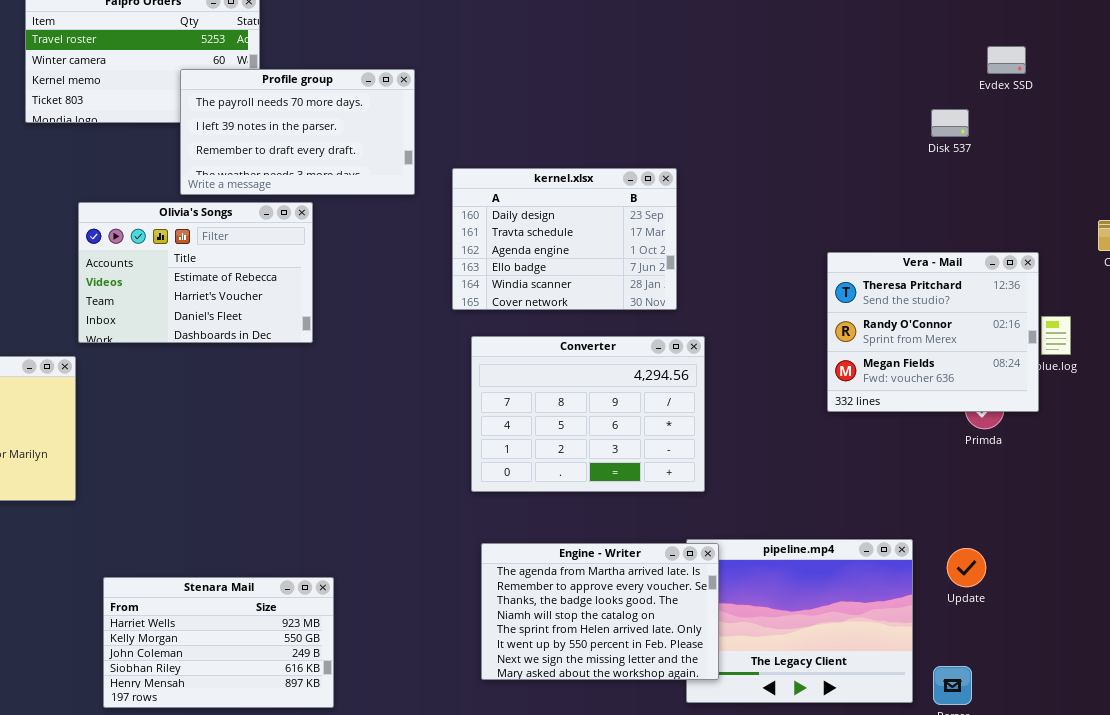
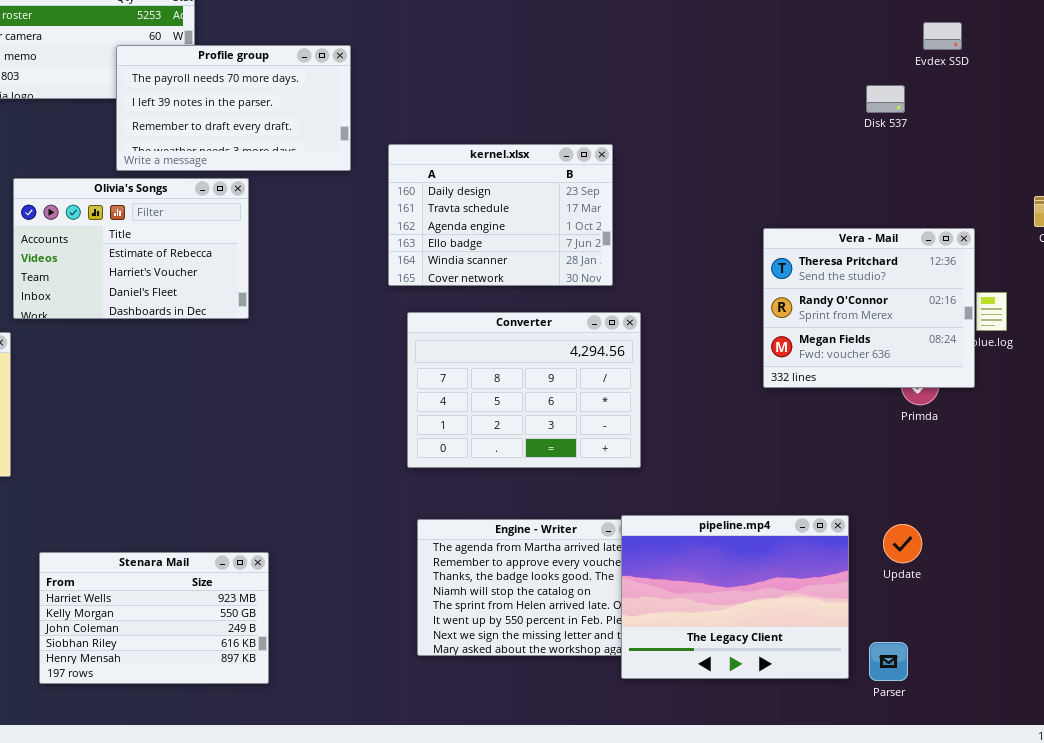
pipeline.mp4: [686,539,913,703] -> [621,515,849,679], raised

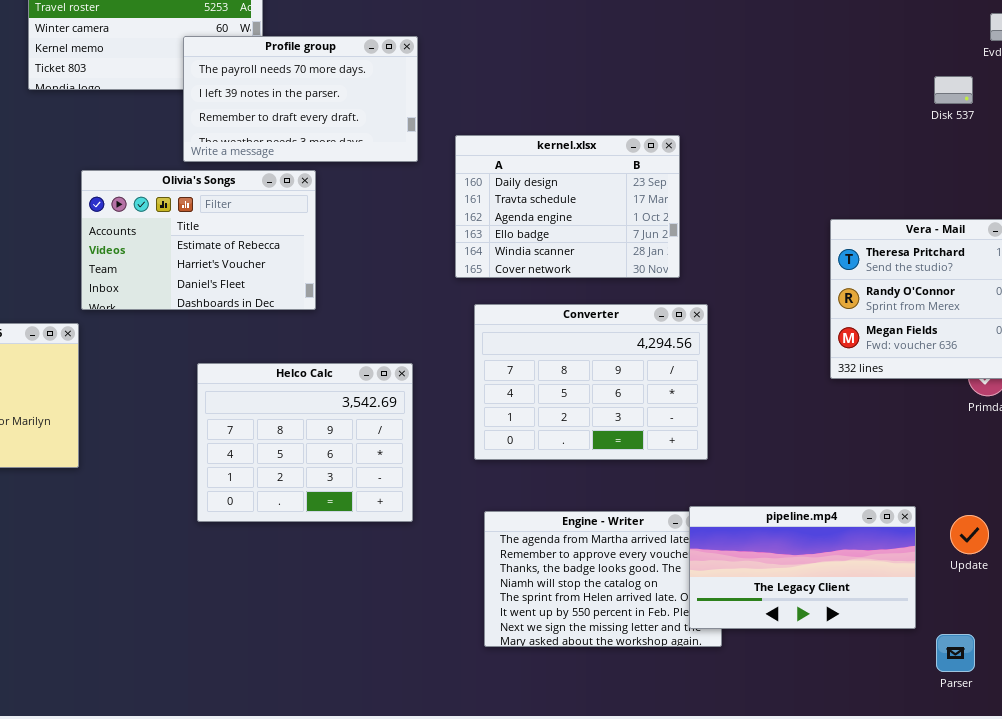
Helco Calc: none -> [197,363,413,522], opened
pipeline.mp4: [621,515,849,679] -> [689,506,916,629], resized
Stenara Mail: [39,552,269,684] -> none, closed

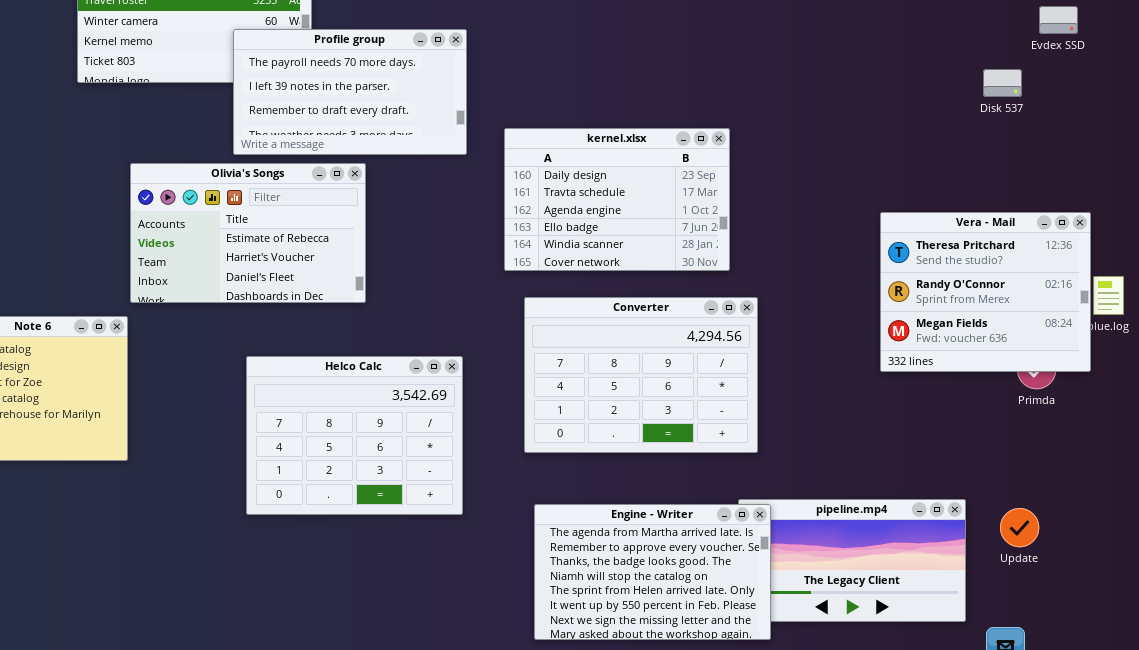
Engine - Writer: [484,511,722,647] -> [534,504,771,640], raised

